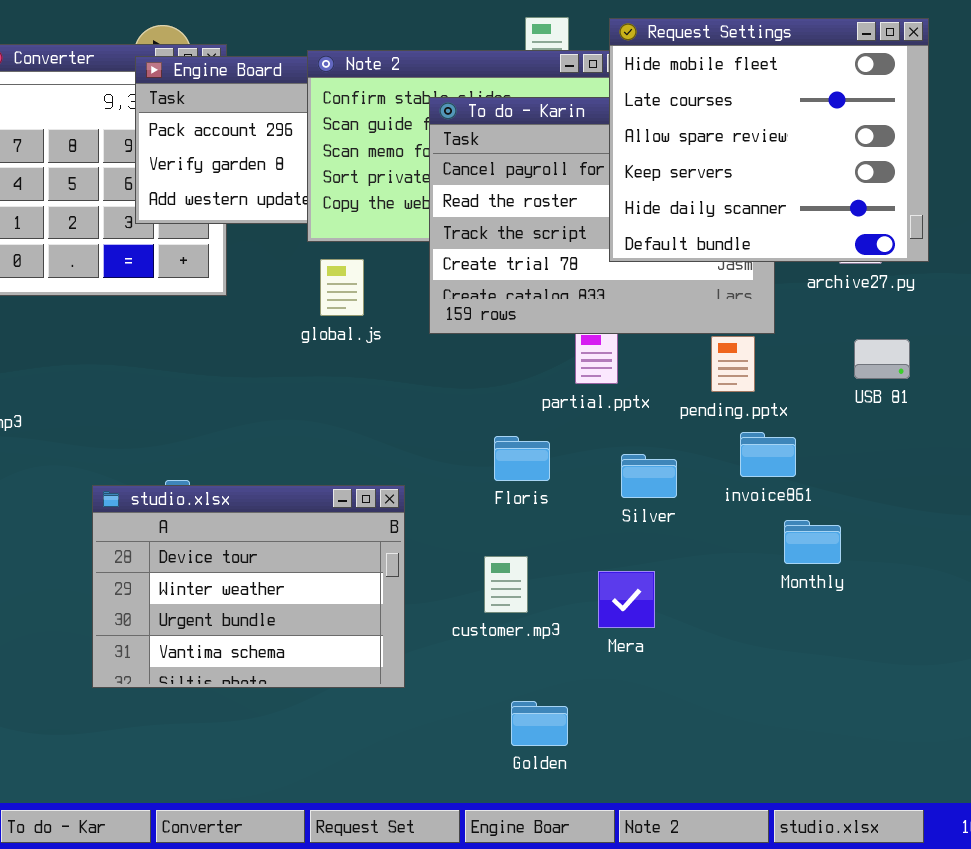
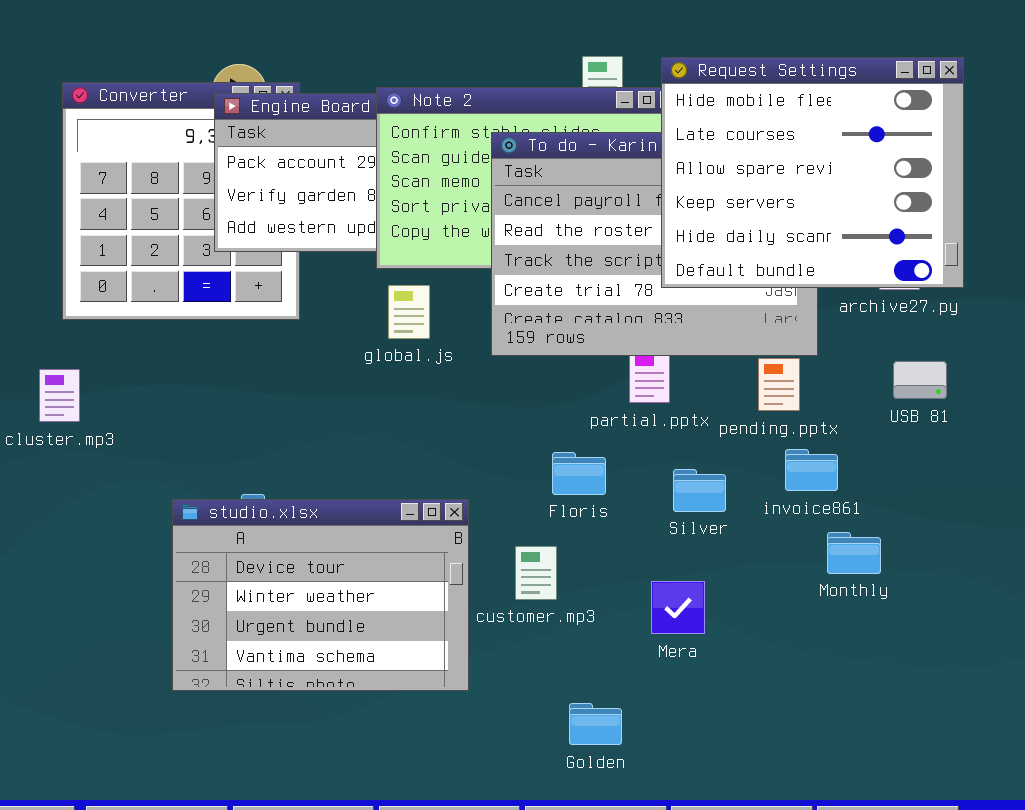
customer.mp3: [484,556,528,613] -> [515,546,557,600], moved

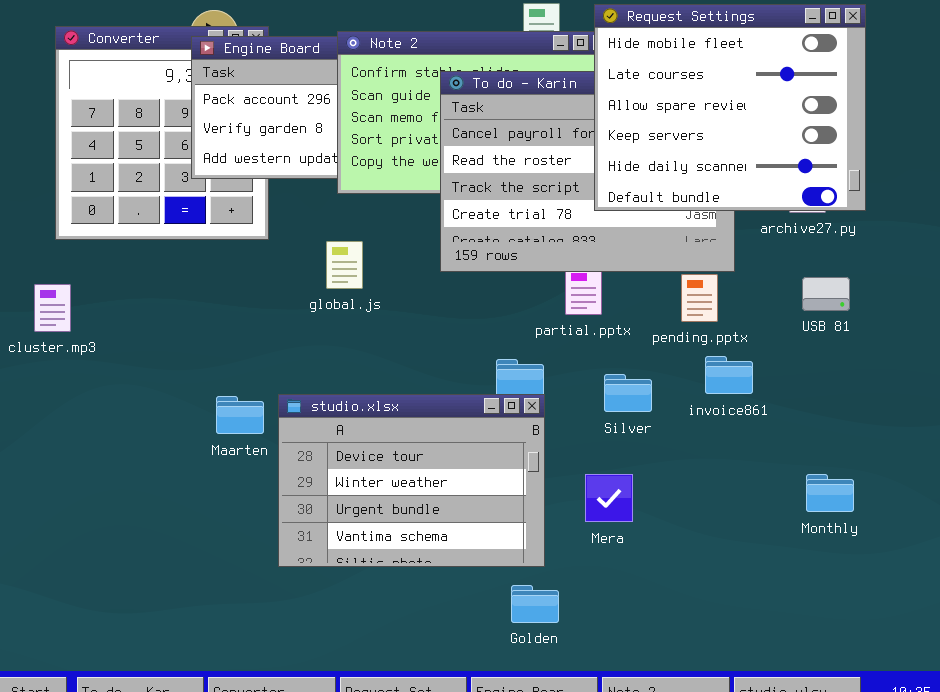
global.js: [388,285,430,339] -> [326,241,363,289], moved
studio.xlsx: [172,499,469,691] -> [278,394,545,567], moved
Monthly: [827,532,881,574] -> [806,474,854,512], moved

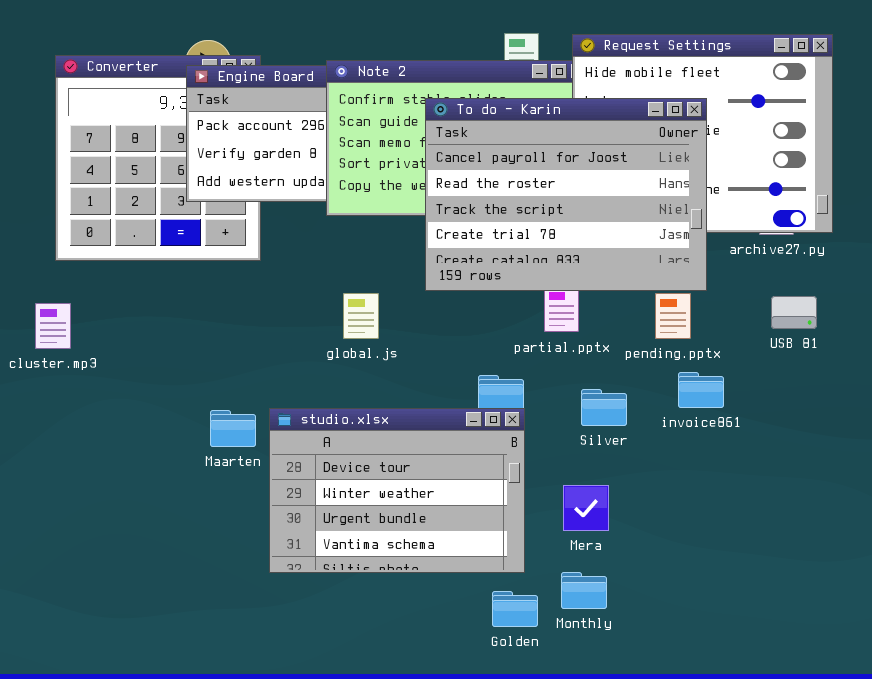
To do - Karin: [440,71,735,272] -> [425,98,707,291], raised
global.js: [326,241,363,289] -> [343,293,379,339], moved
Monthly: [806,474,854,512] -> [561,572,607,609], moved

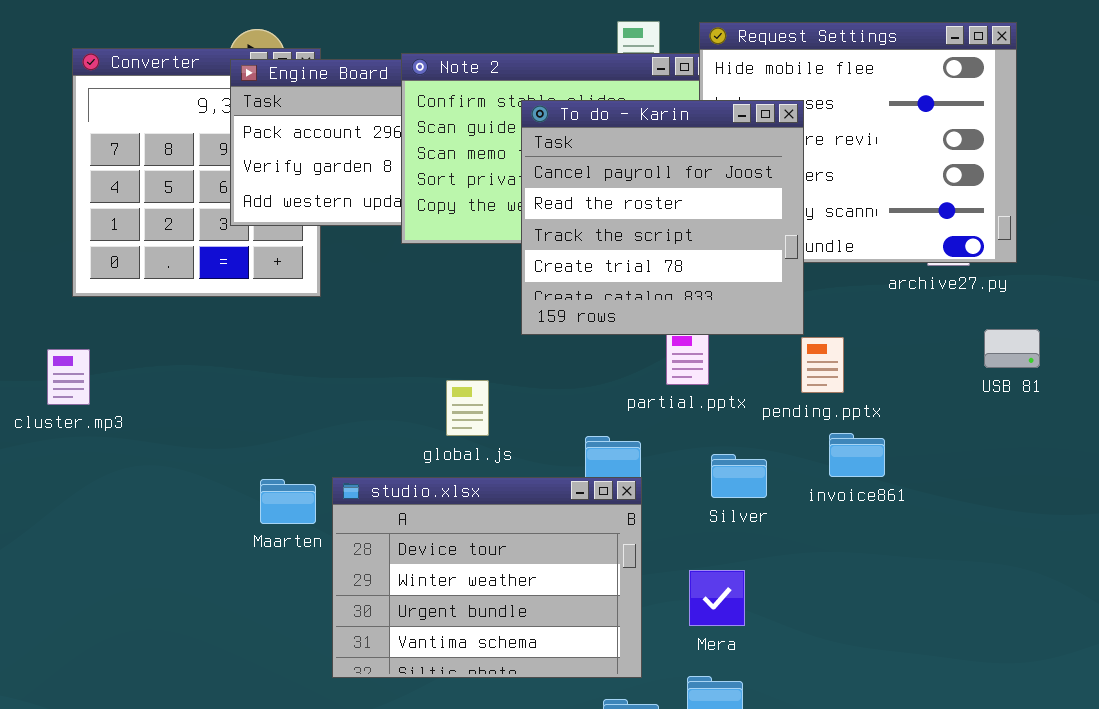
To do - Karin: [425,98,707,291] -> [521,100,804,335], resized
global.js: [343,293,379,339] -> [446,380,489,436], moved
USB 81: [771,296,817,329] -> [984,329,1040,368], moved

